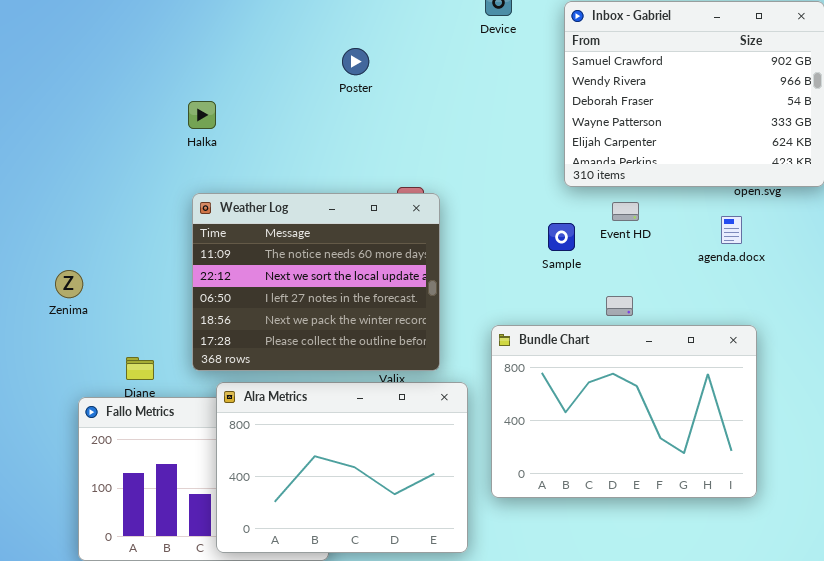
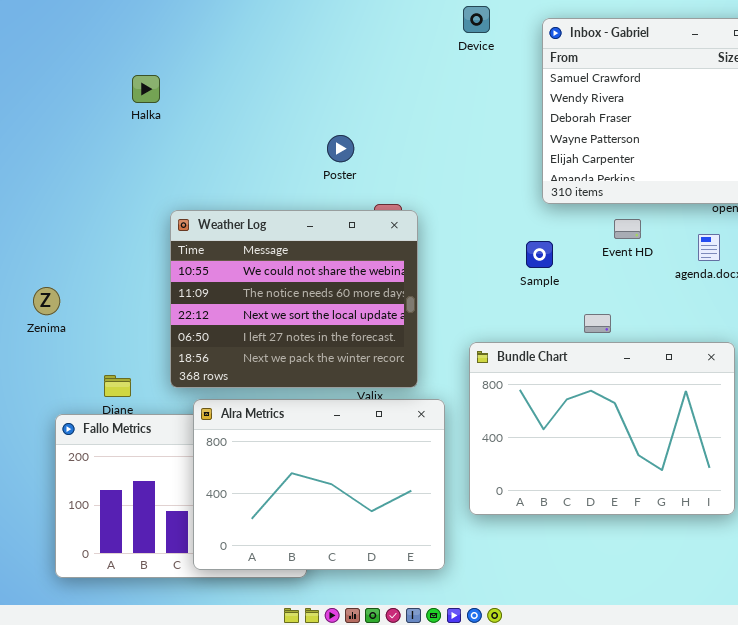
Poster: [342,48,369,75] -> [327,135,354,162], moved
Halka: [188,101,216,129] -> [132,75,160,103], moved
Weather Log: [192,193,440,371] -> [170,210,418,388], scrolled up 1 row
Event HD: [612,202,639,221] -> [614,219,641,239], moved

